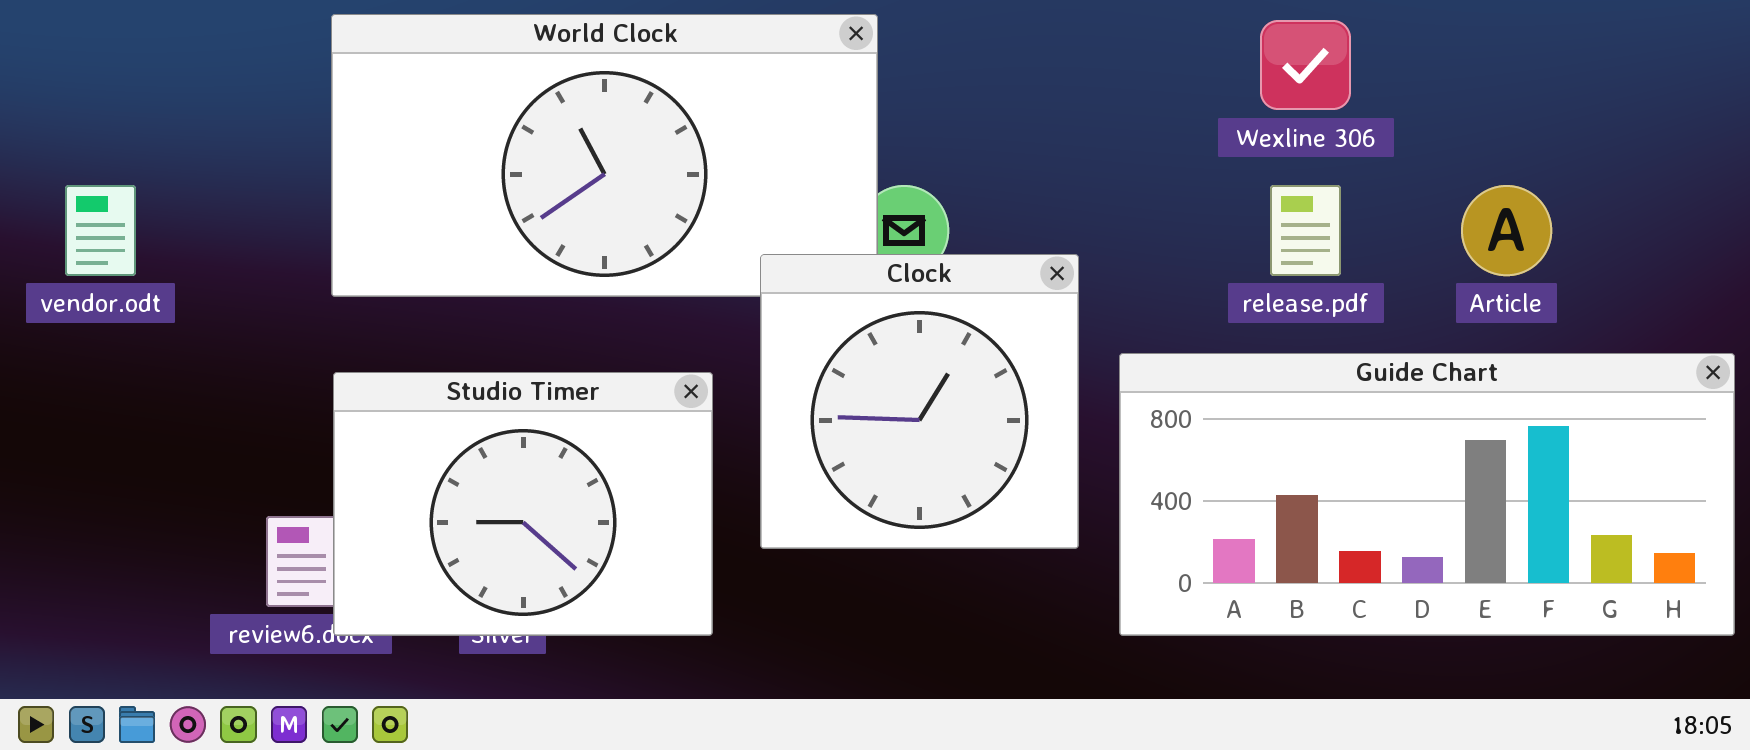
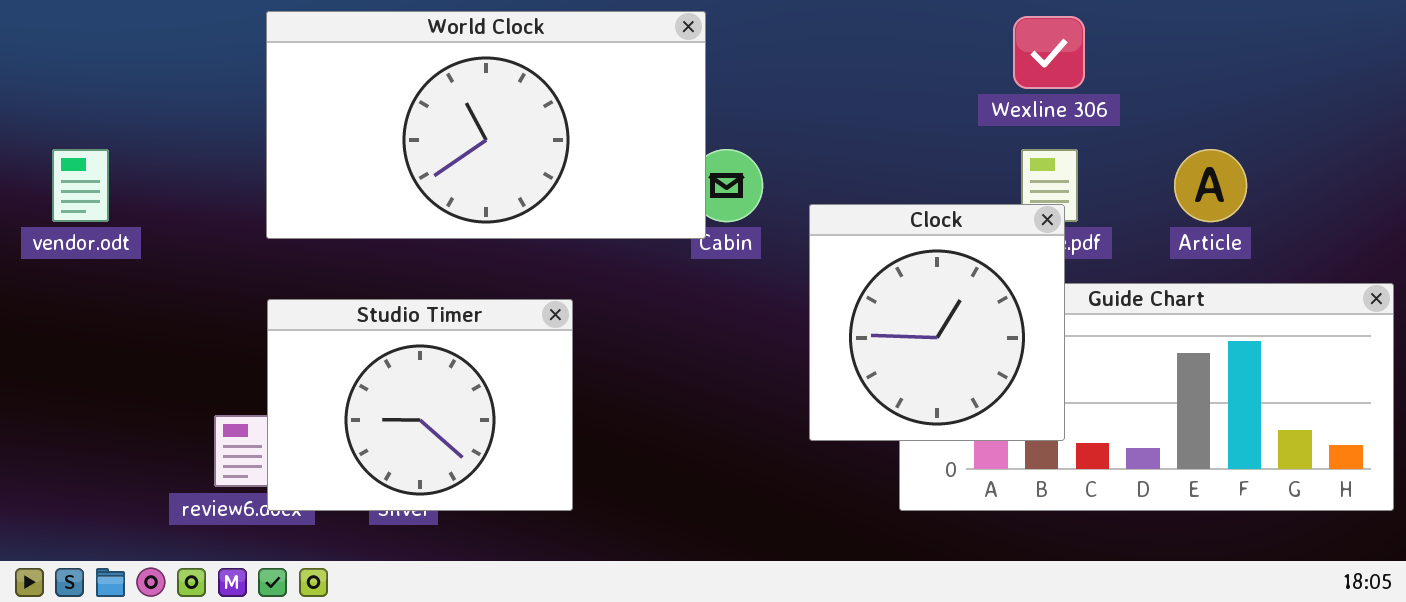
Clock: [760,254,1079,549] -> [809,204,1065,441], moved

